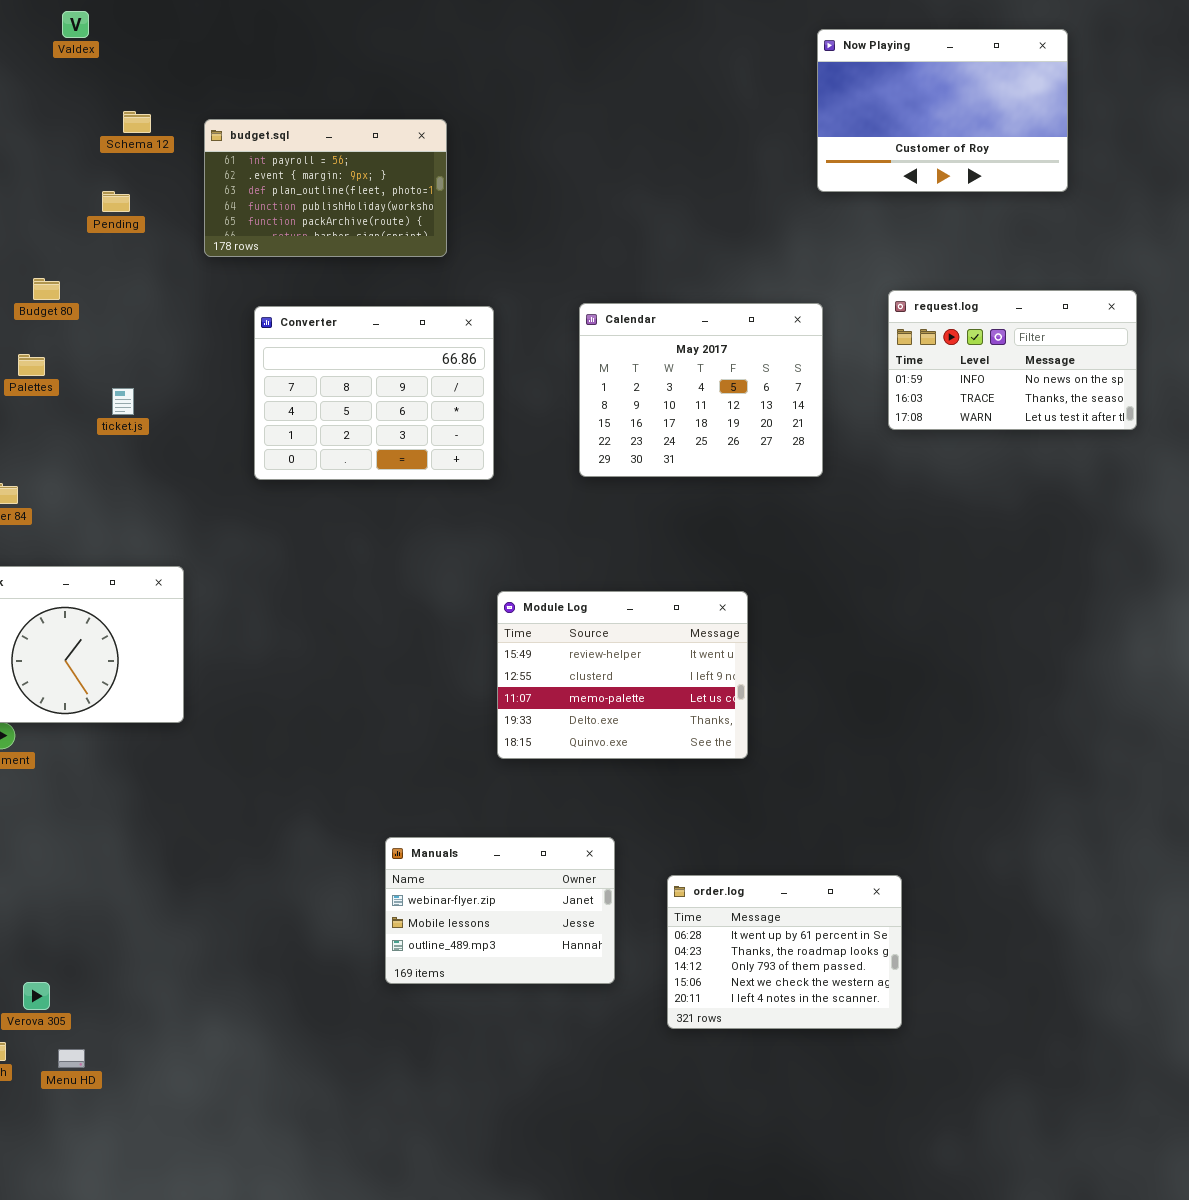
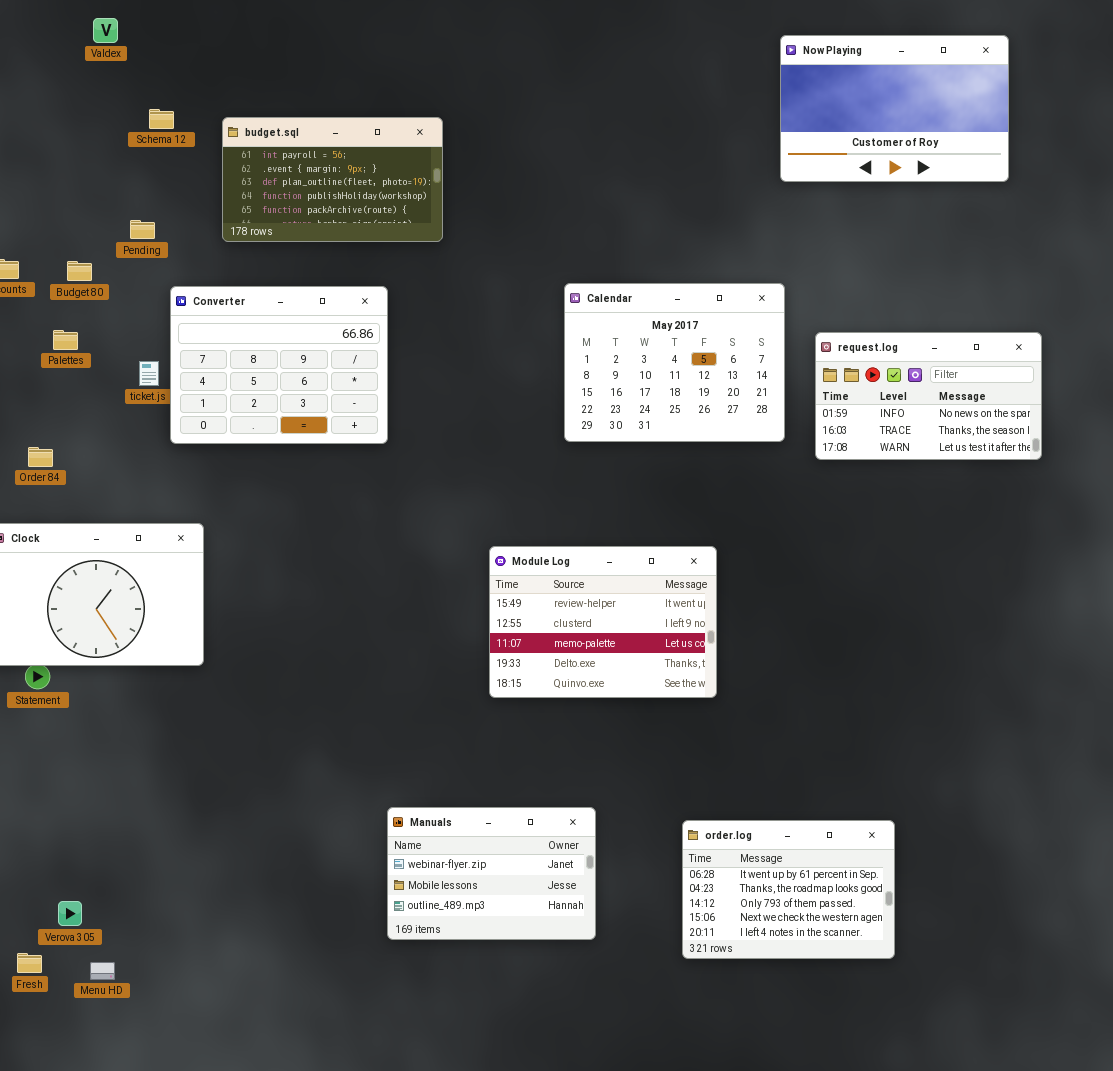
Pending: [102,191,130,212] -> [130,220,155,239], moved
request.log: [888,290,1137,430] -> [815,332,1042,460], moved
Converter: [254,306,494,480] -> [170,286,388,444], moved
Manuals: [385,837,615,984] -> [387,807,596,940], moved
order.log: [667,875,902,1029] -> [682,820,895,959], moved

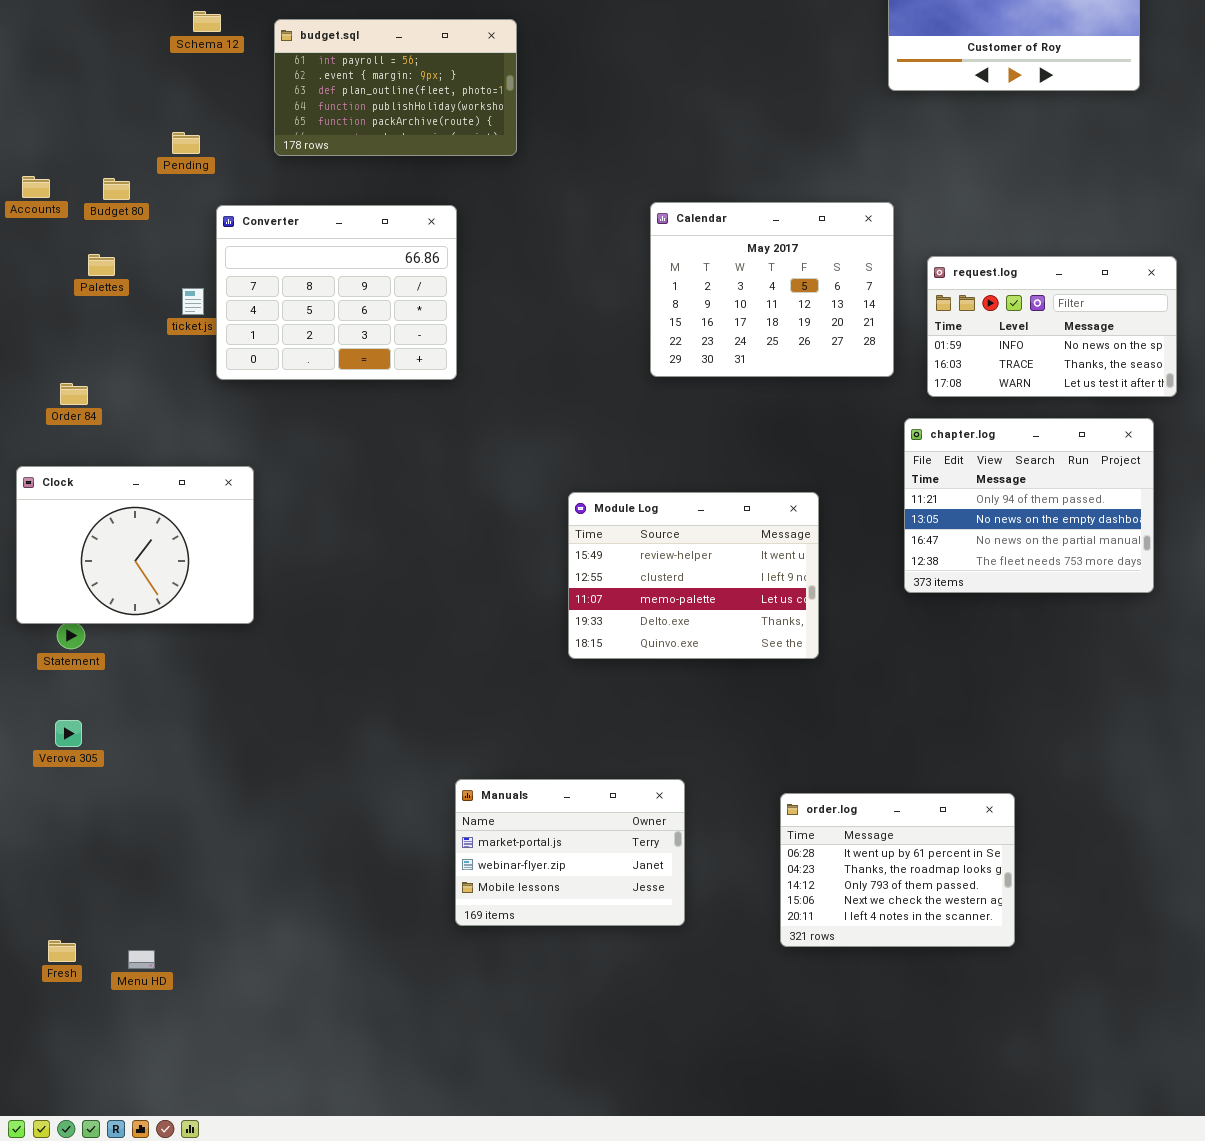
chapter.log: none -> [904,418,1154,593], opened
Manuals: [387,807,596,940] -> [455,779,685,926], scrolled up 1 row
Verova 305: [58,901,82,926] -> [55,720,82,747], moved

